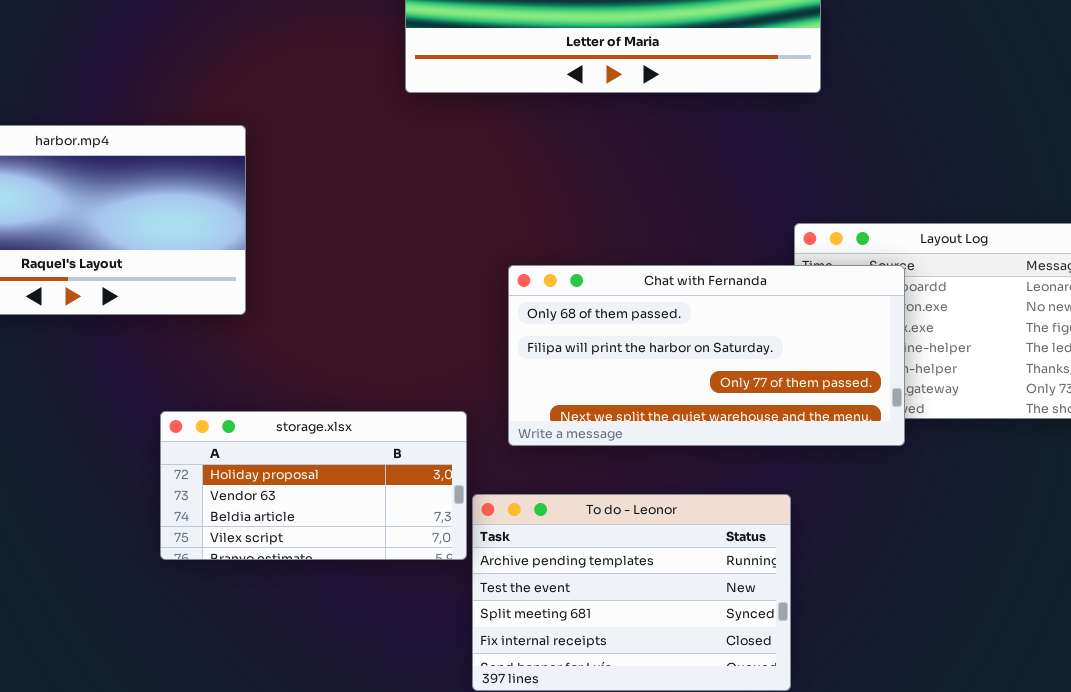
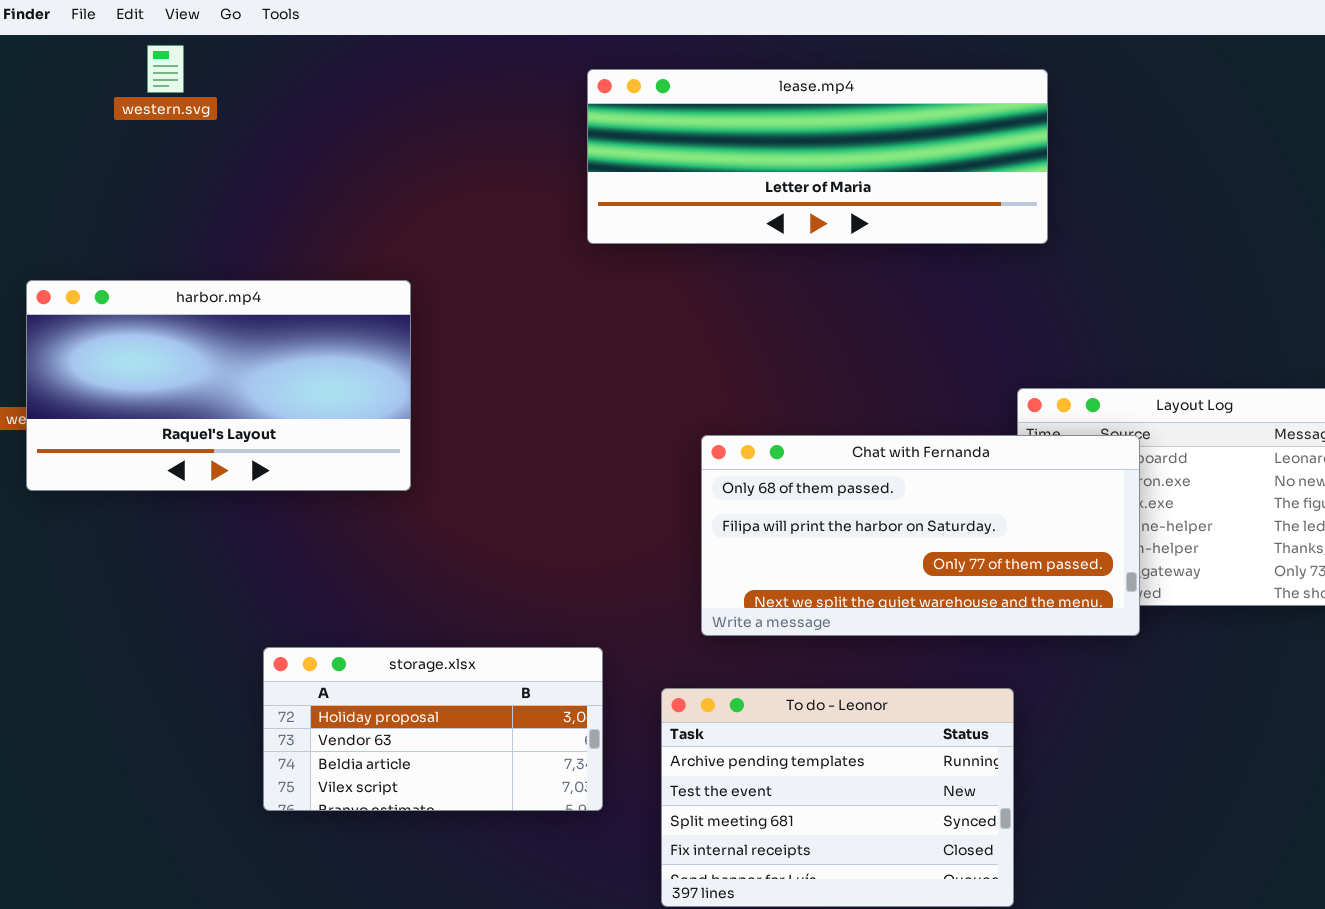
storage.xlsx: [160,411,467,560] -> [263,647,603,811], moved

